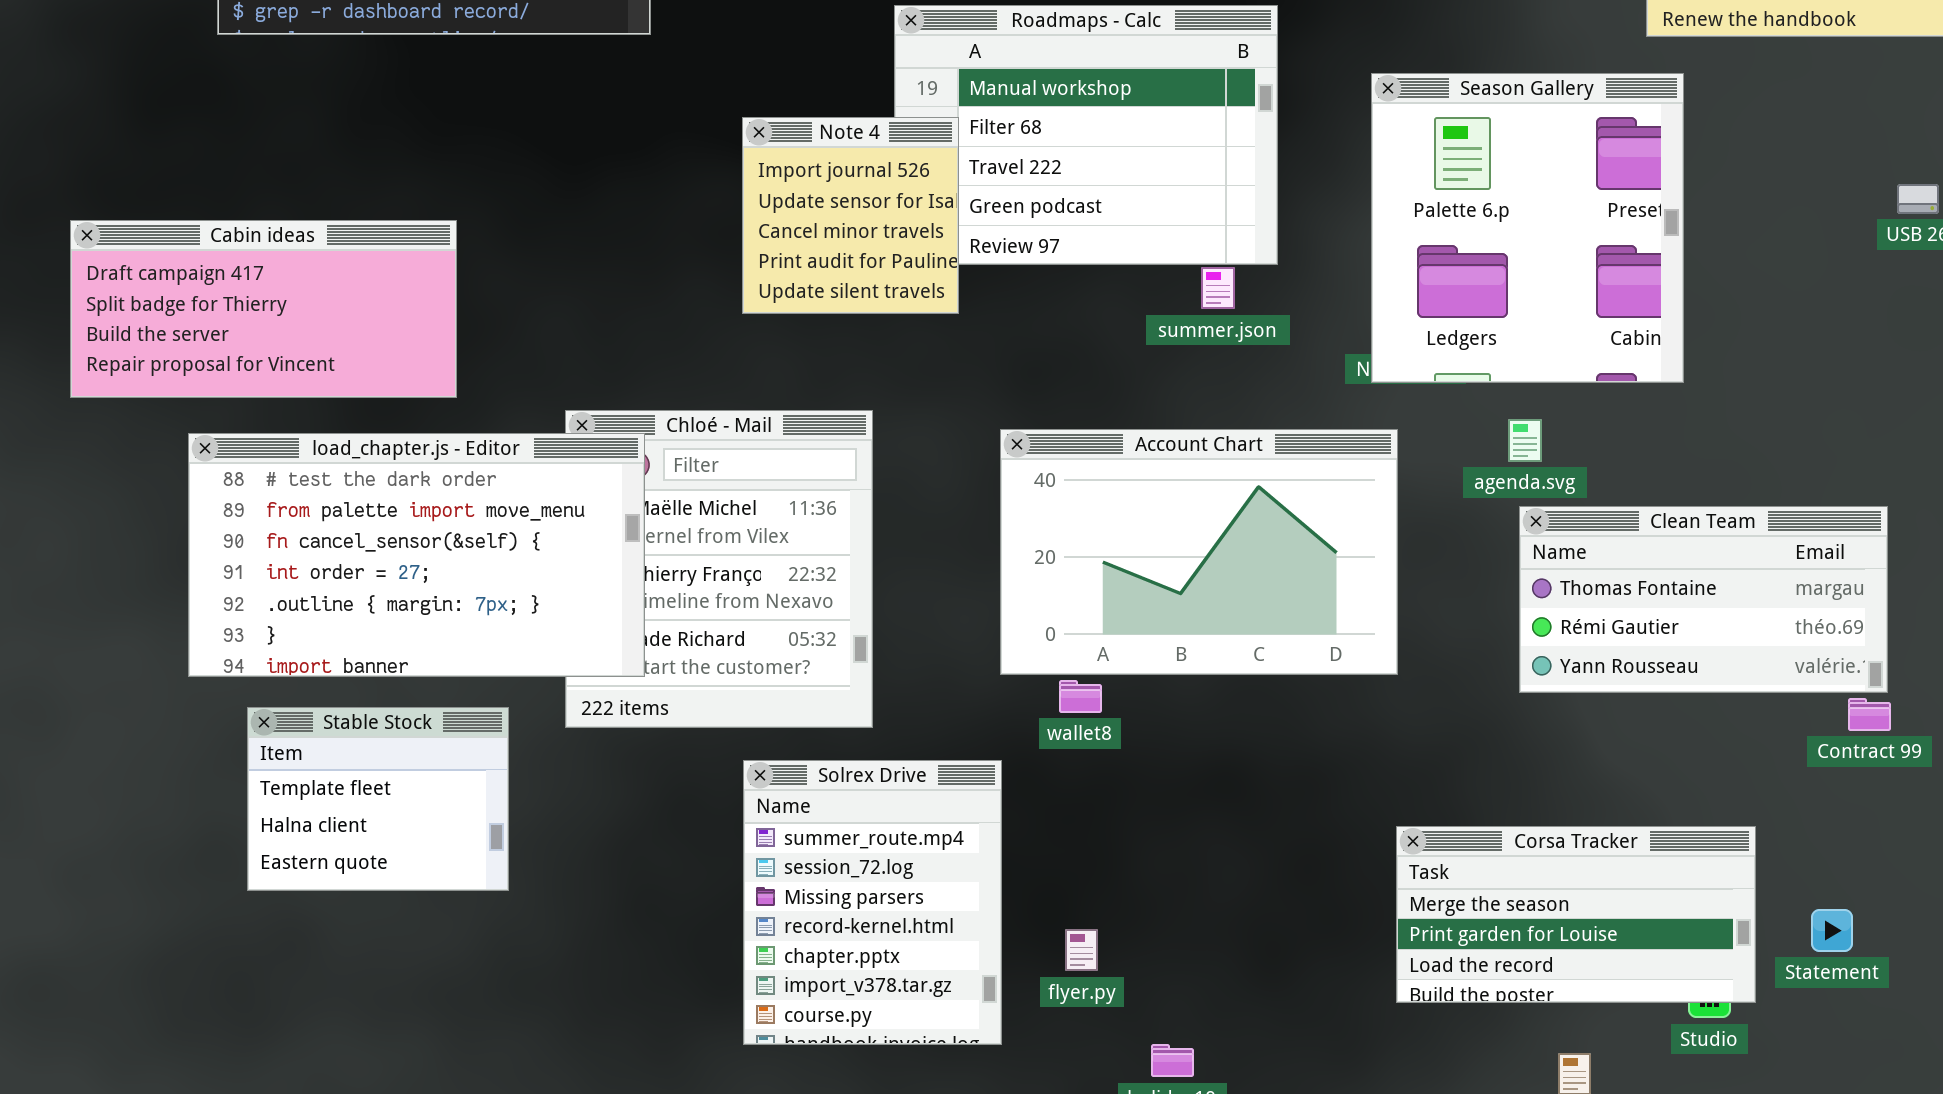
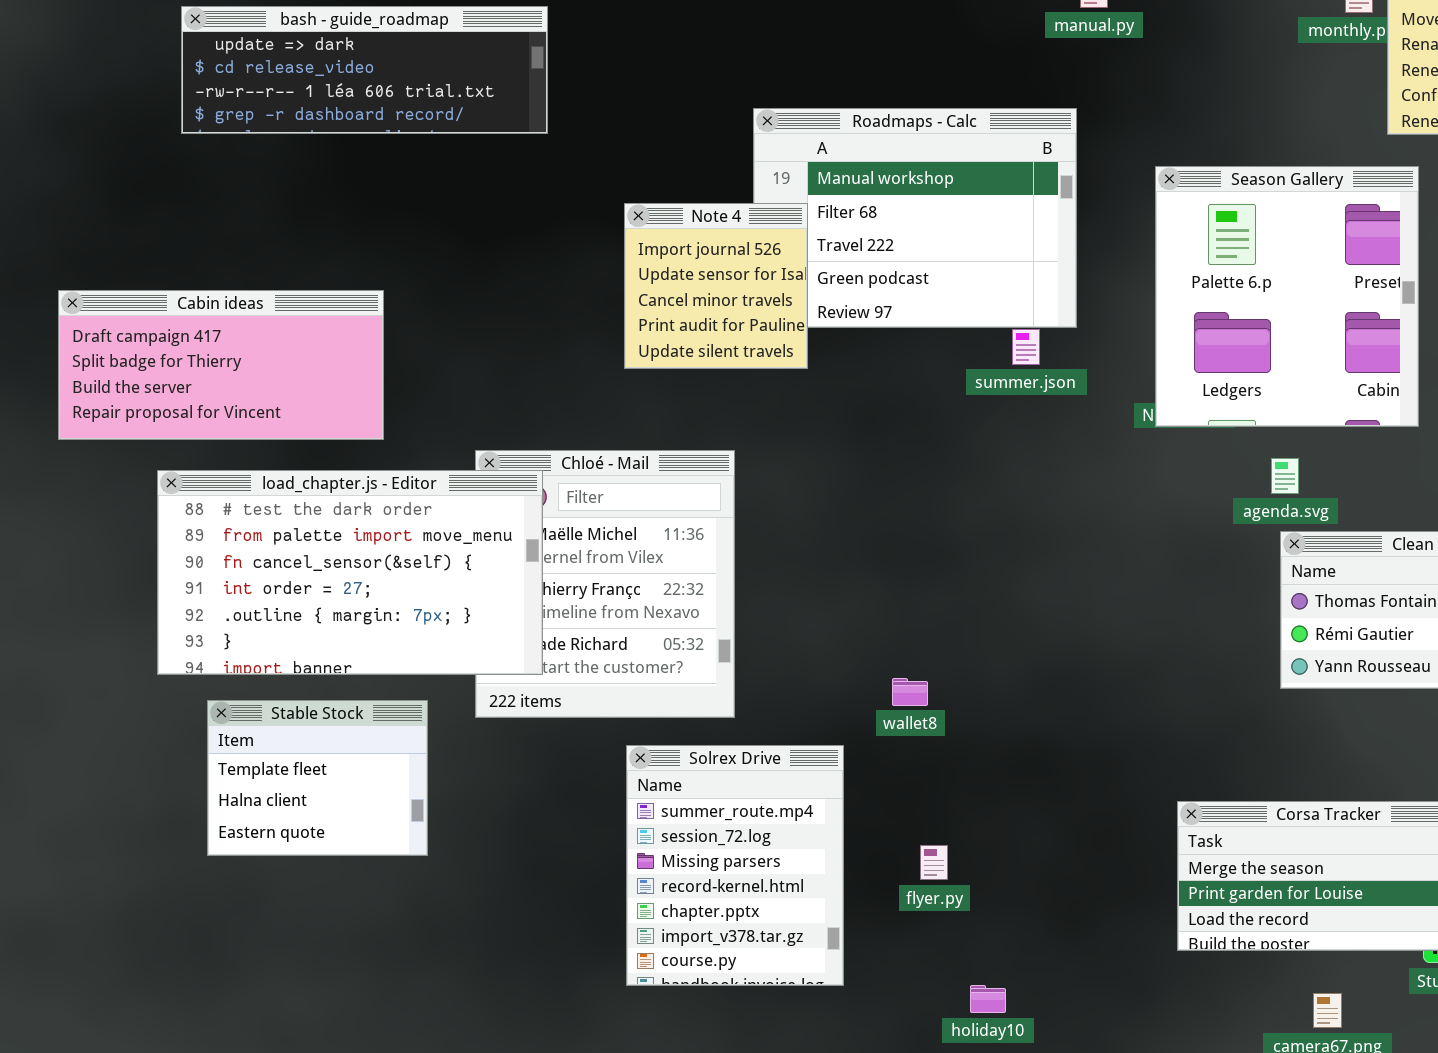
Account Chart: [1000,429,1398,675] -> none, closed
flyer.py: [1065,929,1098,971] -> [920,845,948,880], moved

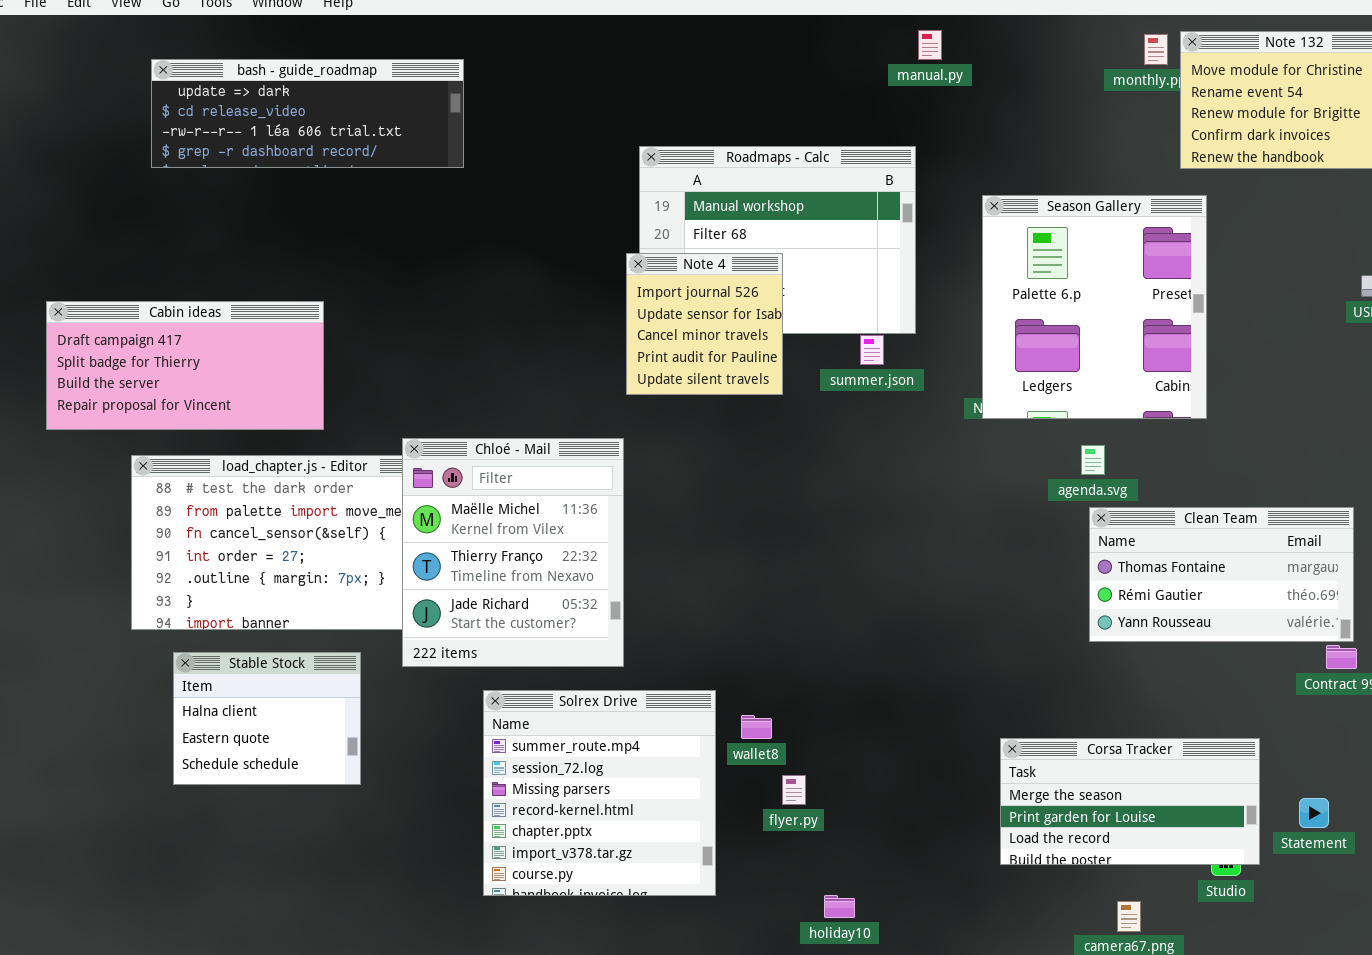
Note 4: [624,203,808,369] -> [626,253,783,395], moved
Chloé - Mail: [475,450,735,718] -> [402,438,624,667], raised
wallet8: [892,678,928,706] -> [741,715,772,739], moved
Stable Stock: [207,700,428,856] -> [173,652,361,785], scrolled down 1 row
Solrex Drive: [626,745,844,986] -> [483,690,716,896], resized

